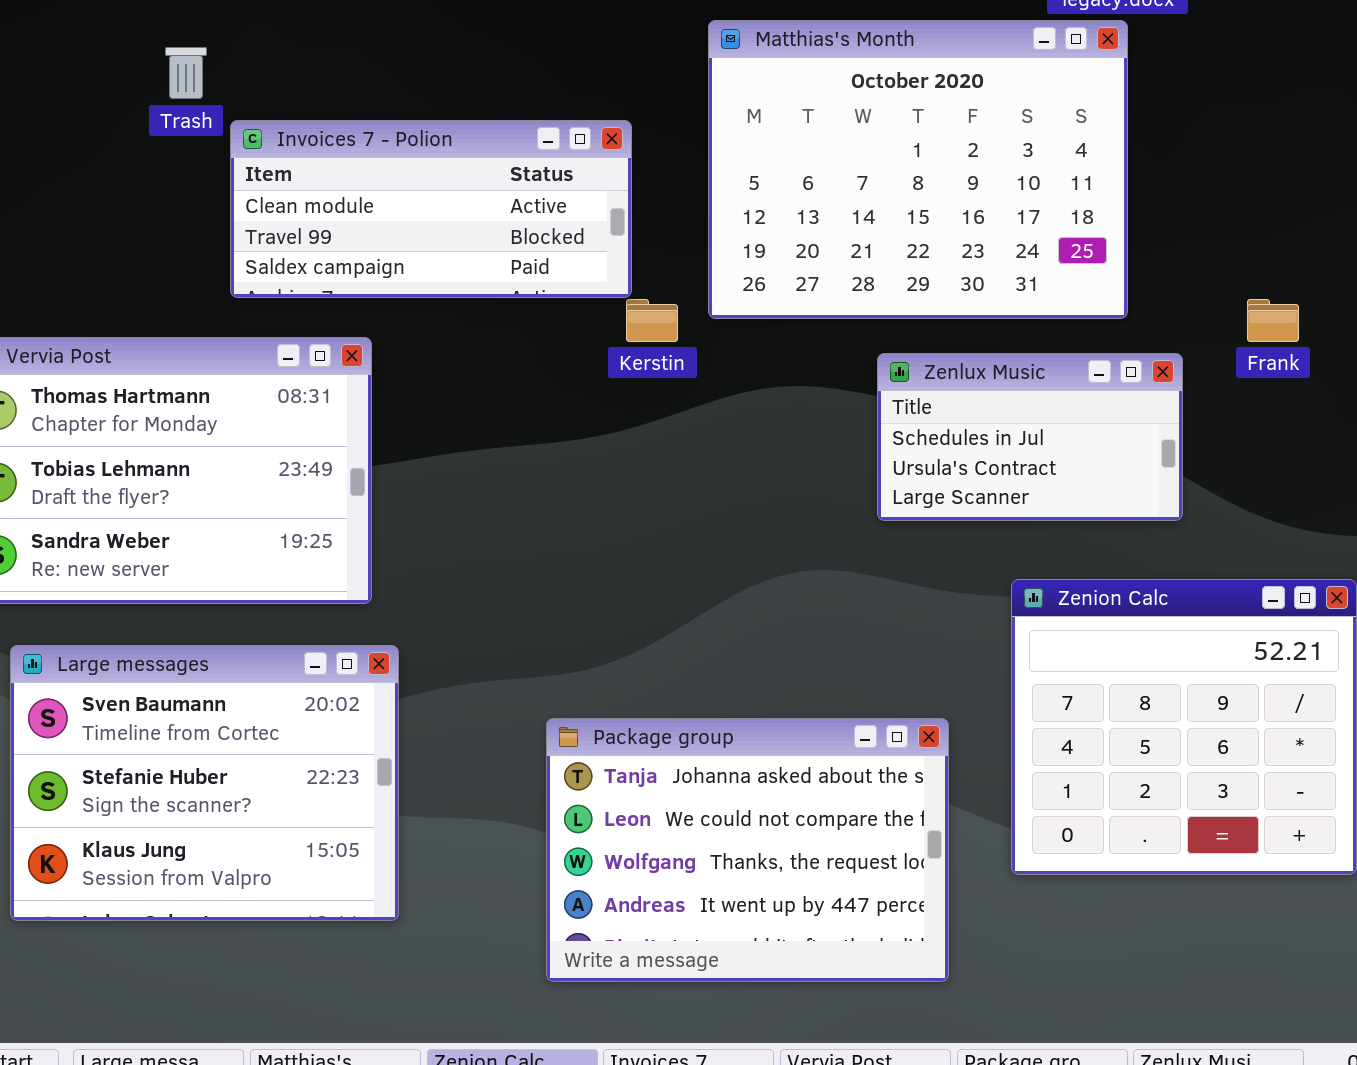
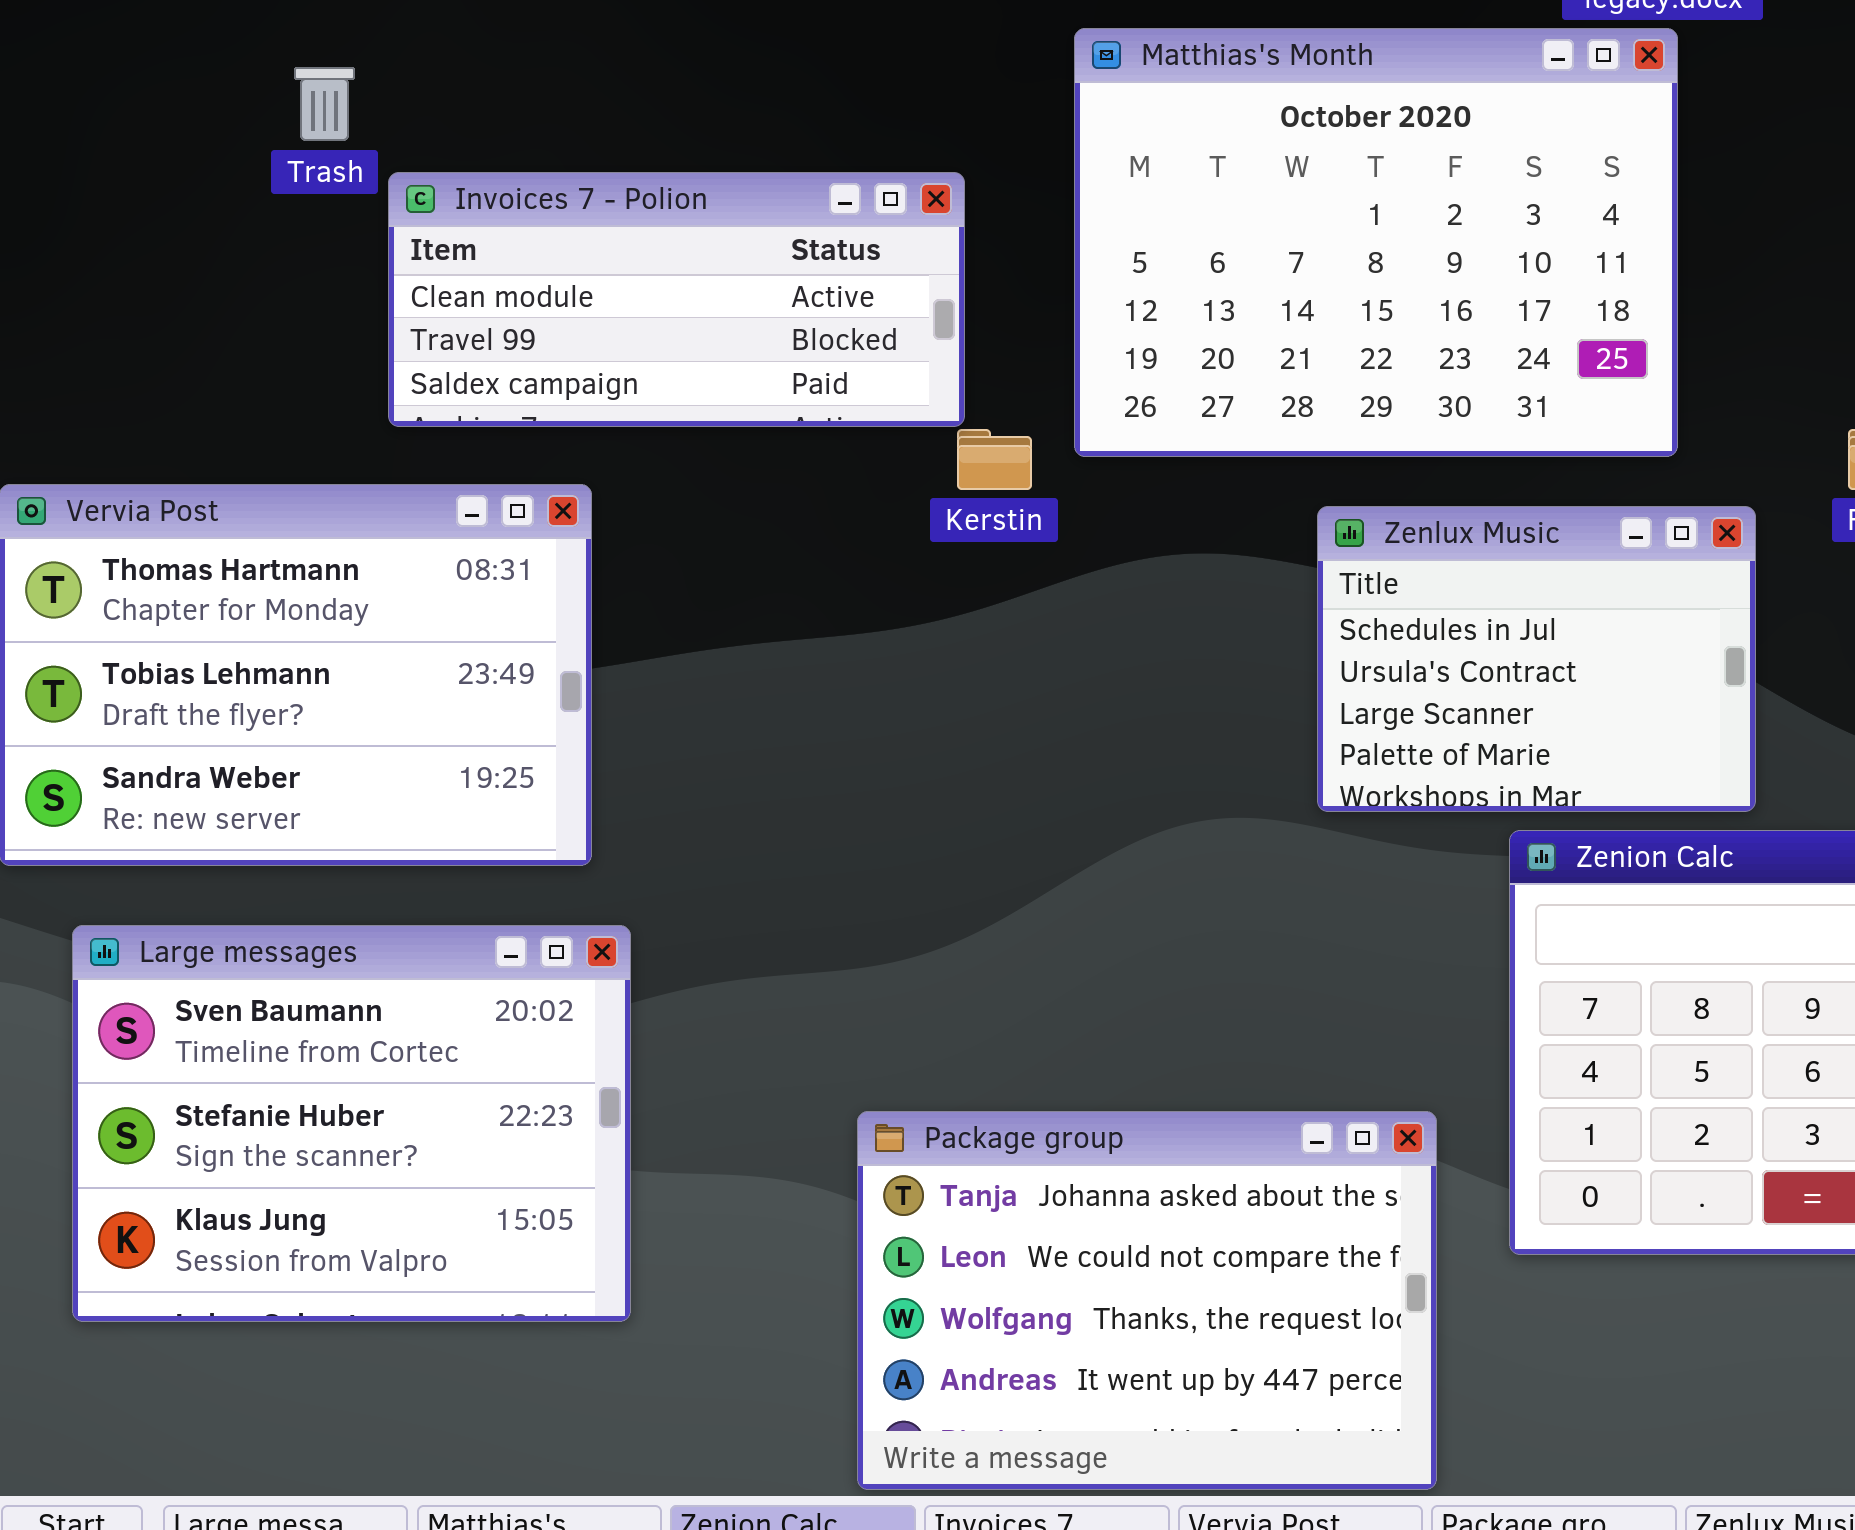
Zenlux Music: [877,353,1183,521] -> [1317,506,1756,812], resized
Package group: [546,718,949,982] -> [857,1111,1437,1490], moved

